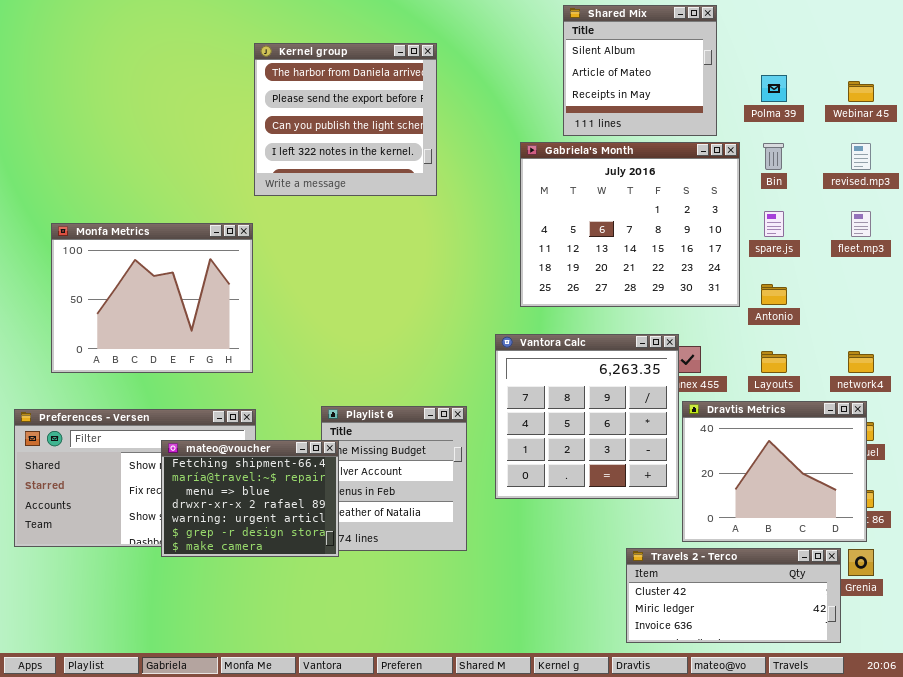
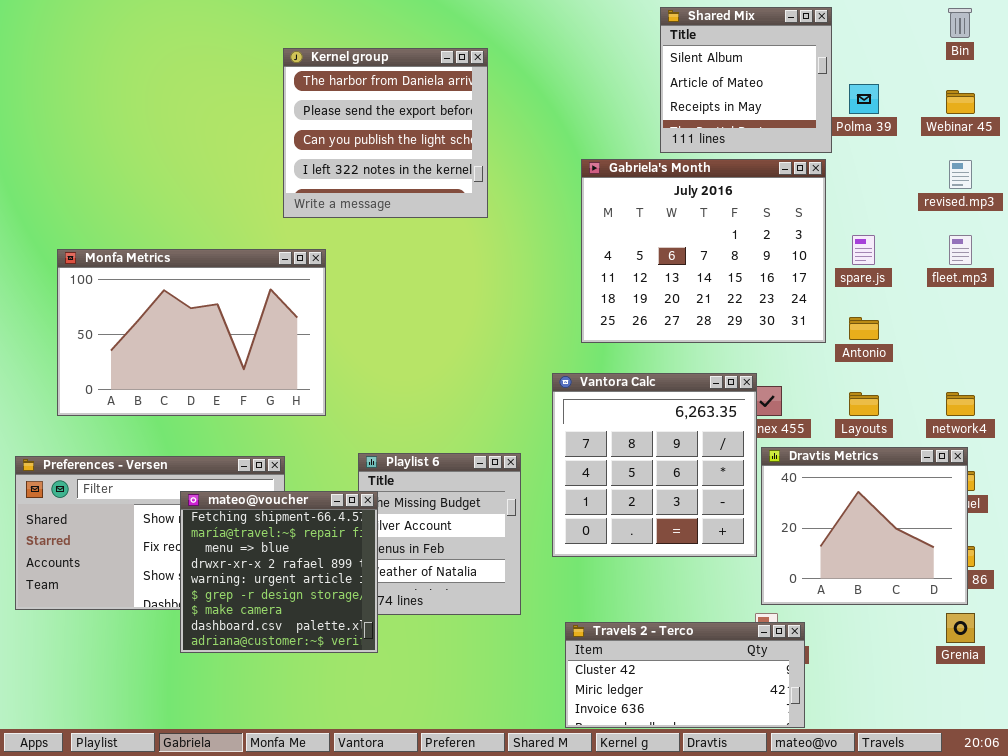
Shared Mix: [563,5,717,136] -> [660,7,832,153], moved
Bin: [763,143,784,170] -> [948,8,972,38], moved
Monfa Metrics: [51,223,253,373] -> [57,249,326,416], resized
mateo@voucher: [161,440,339,557] -> [180,491,378,653], resized
Travels 2 - Terco: [626,548,841,643] -> [565,622,805,728], moved

